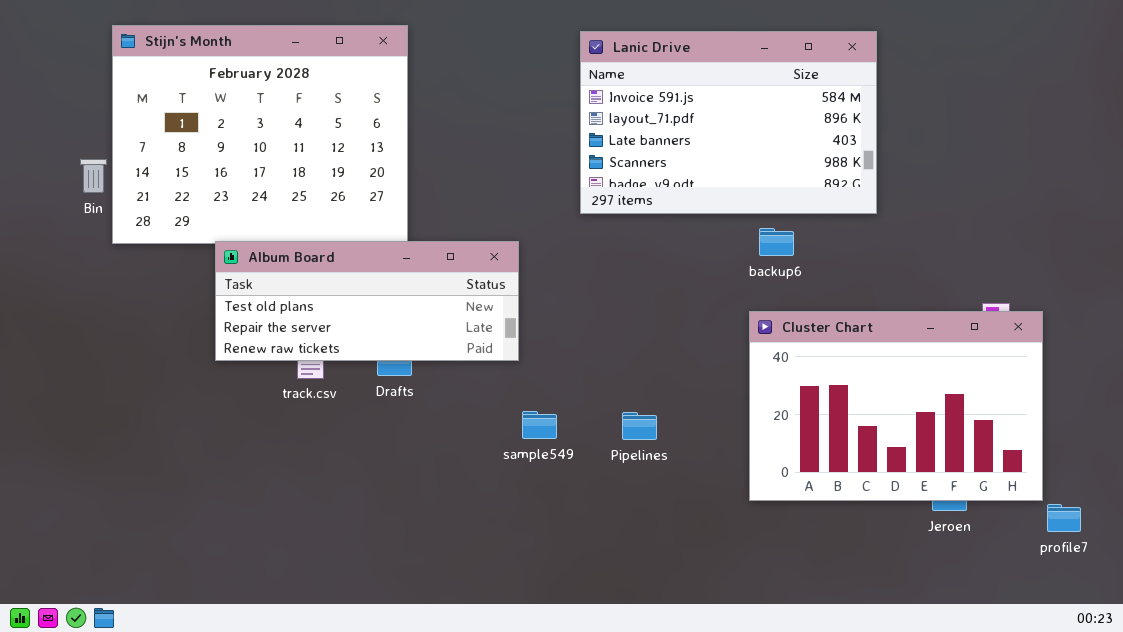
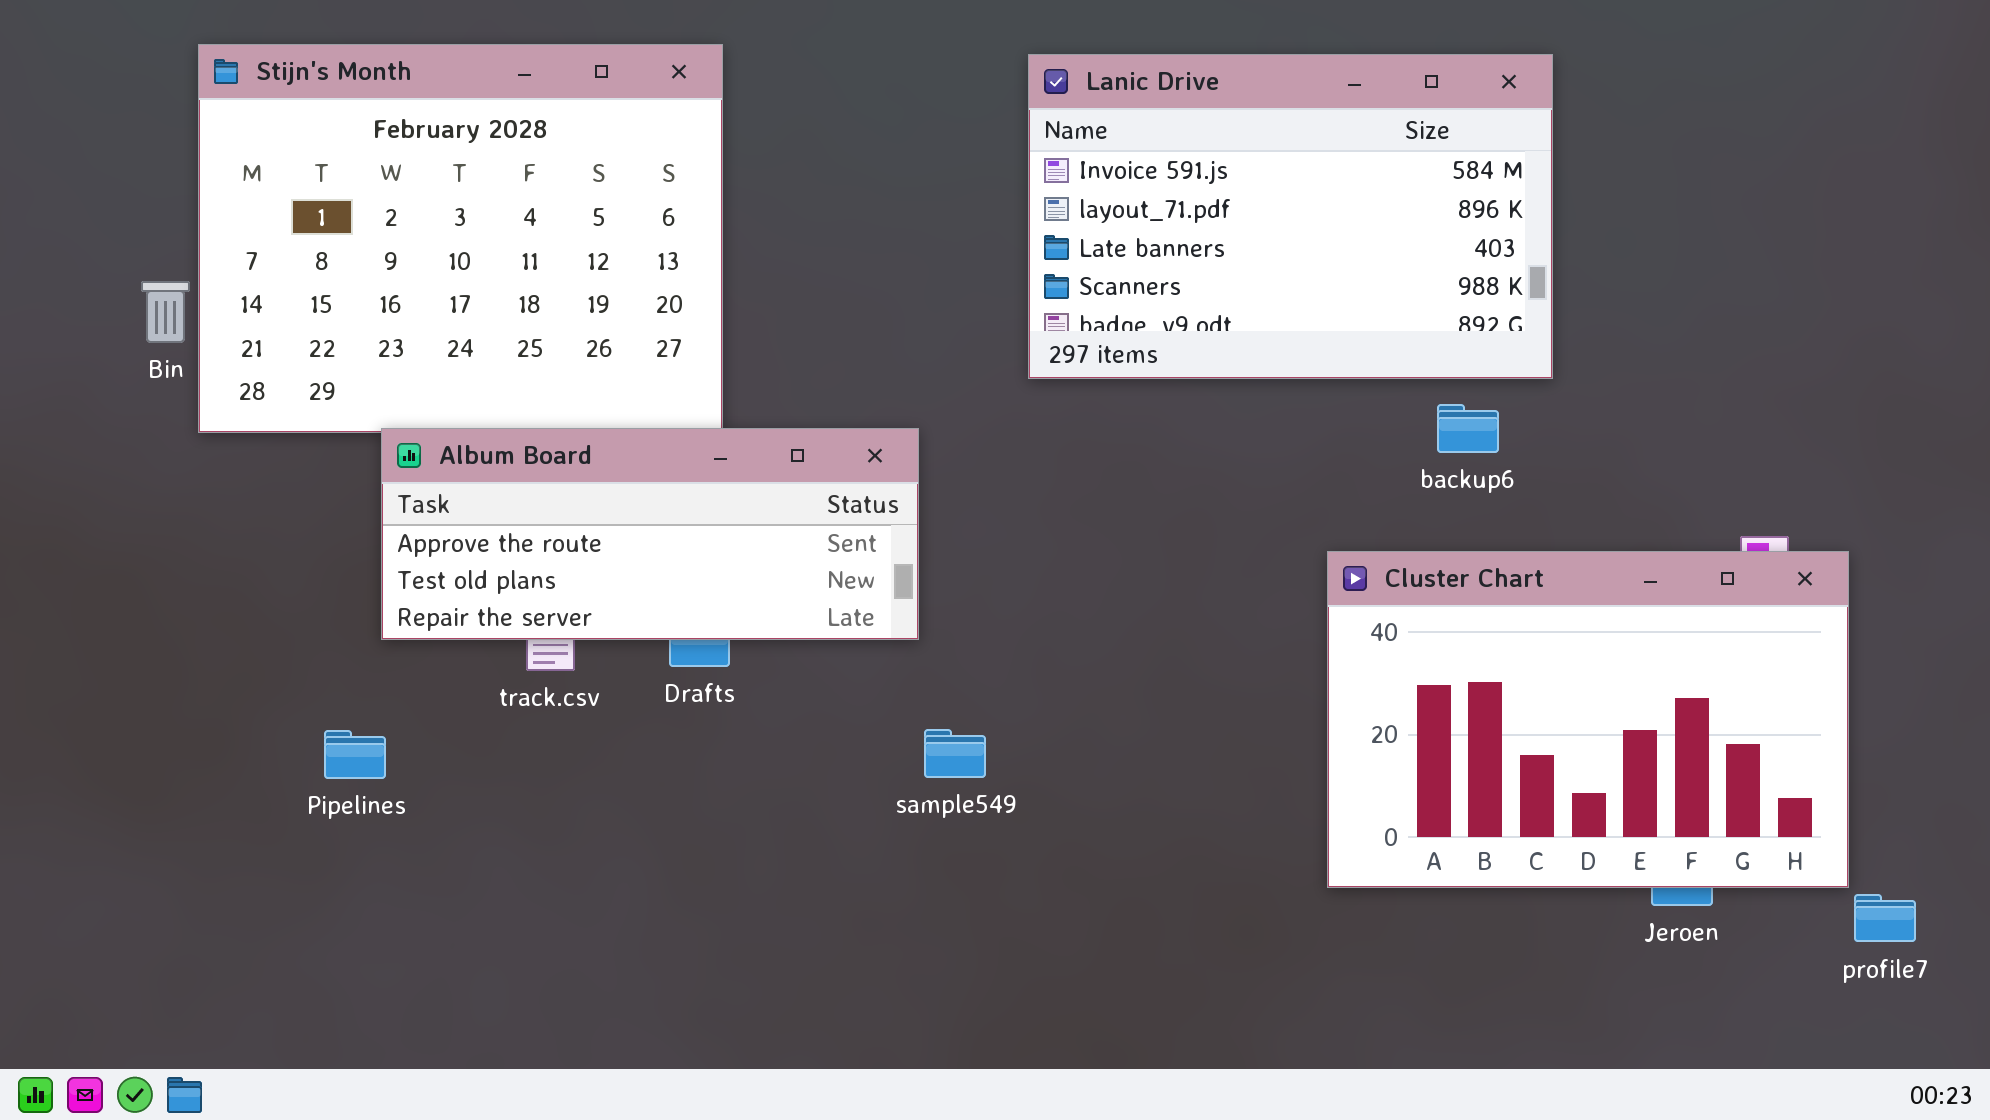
backup6: [759,228,794,256] -> [1437,404,1499,453], moved
Album Board: [215,241,519,361] -> [381,428,919,640], scrolled up 1 row
Pipelines: [622,412,657,440] -> [324,730,386,779], moved

